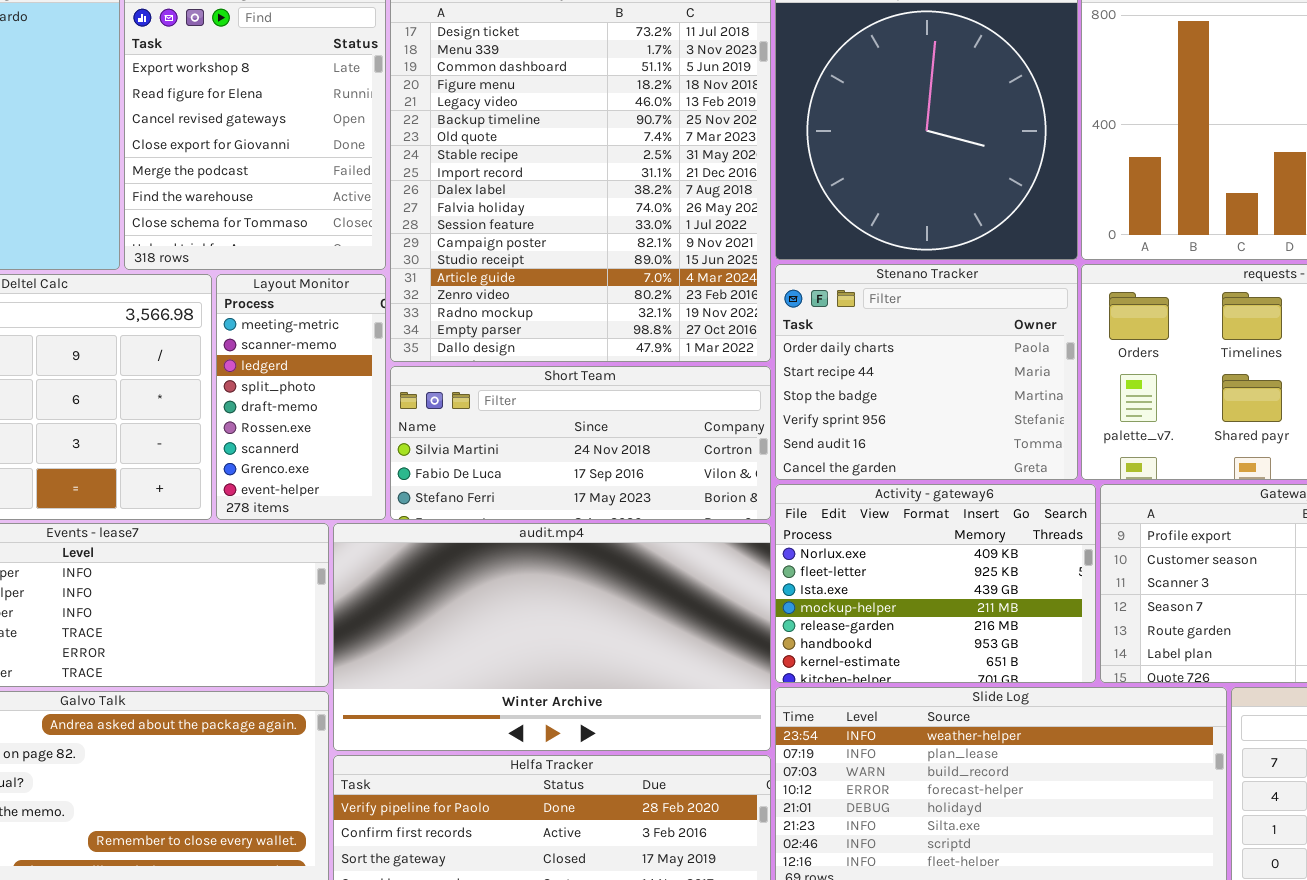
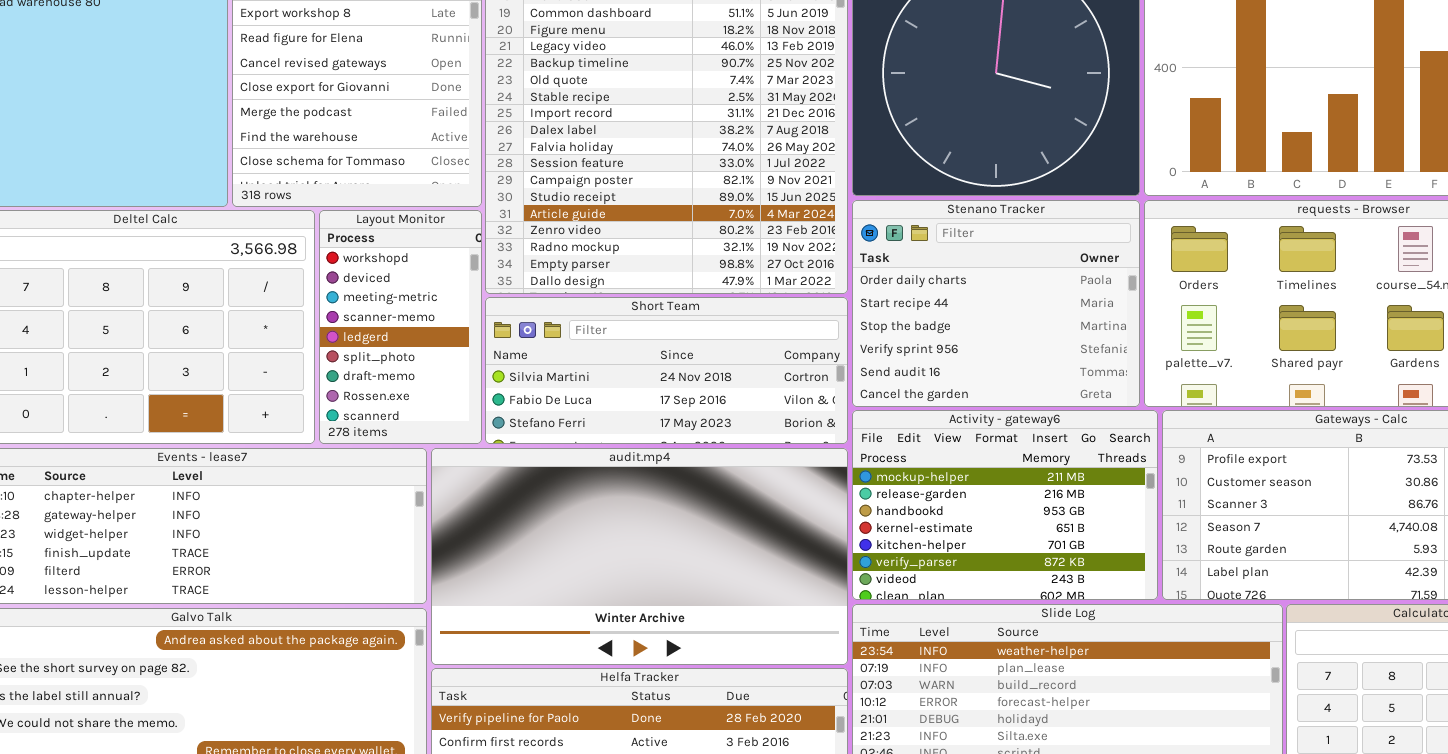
Layout Monitor: [216,274,386,520] -> [319,210,482,444], scrolled up 2 rows
Activity - gateway6: [775,484,1096,683] -> [852,410,1158,600], scrolled down 3 rows

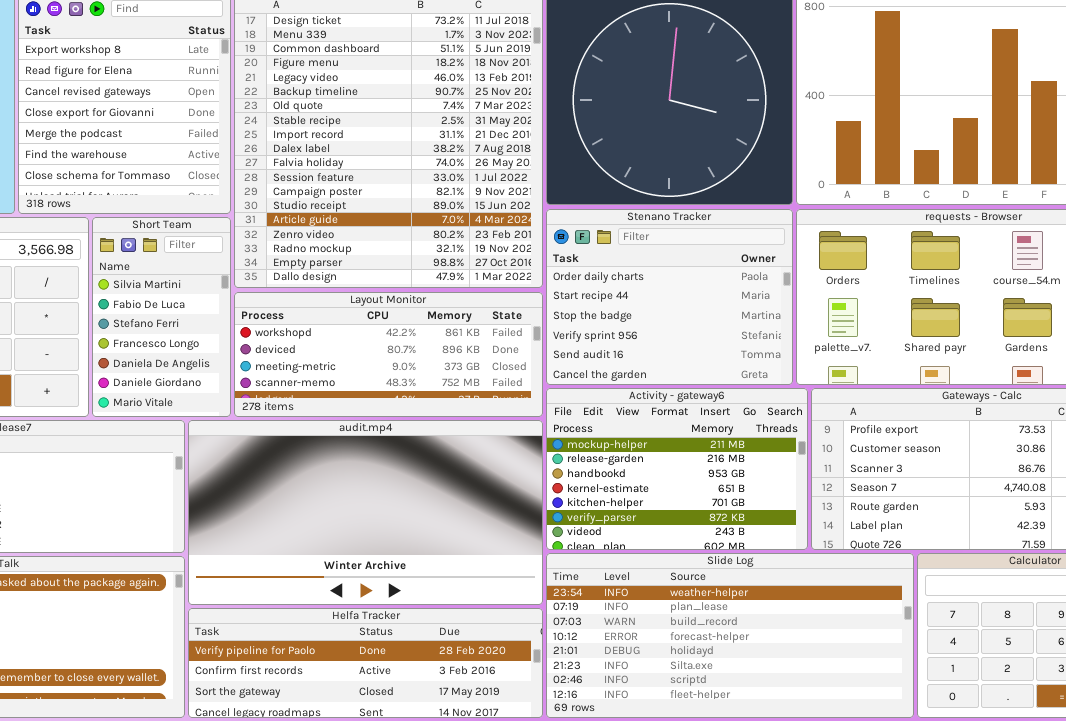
Layout Monitor: [319,210,482,444] -> [234,292,543,417], moved, resized
Short Team: [485,297,848,444] -> [92,217,231,417], moved, resized

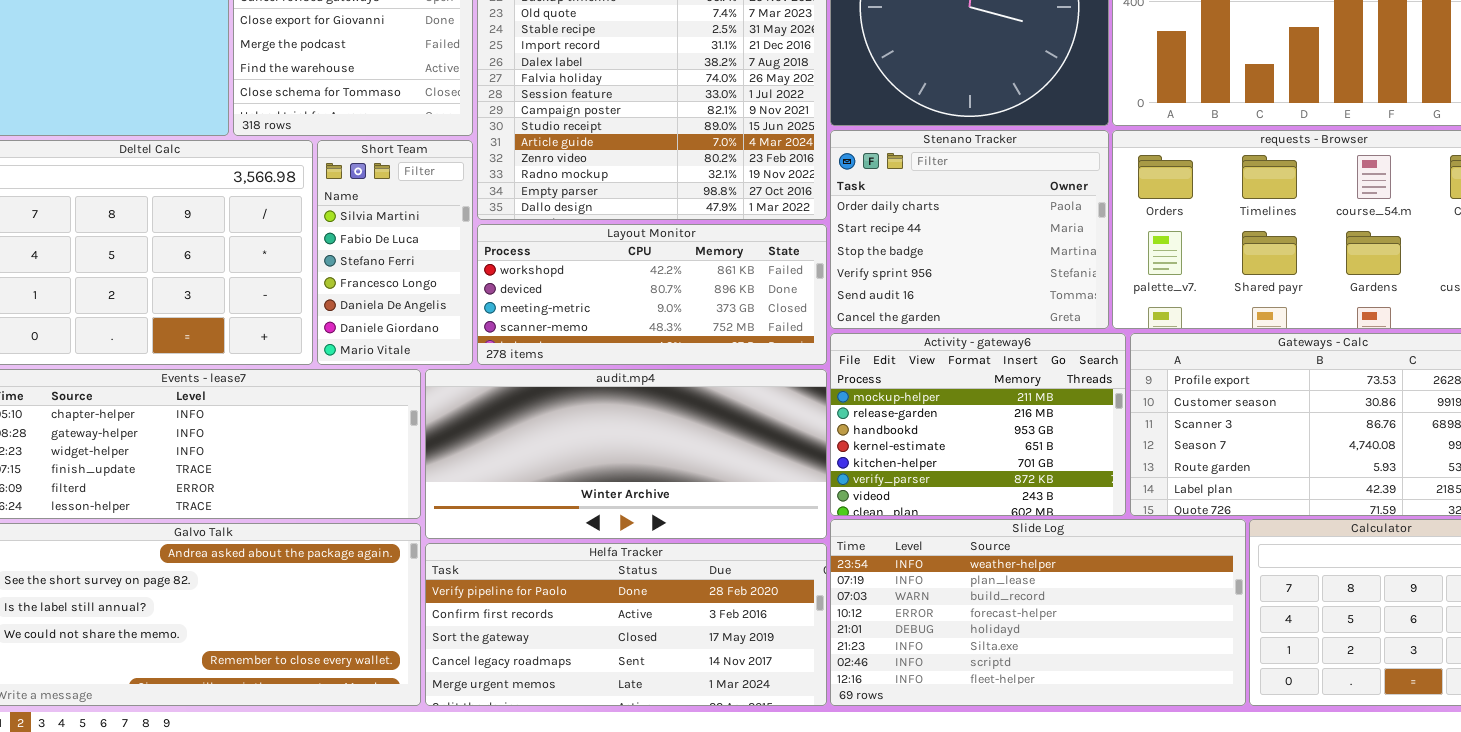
audit.mp4: [188,420,543,605] -> [425,369,827,539], resized
Helfa Tracker: [188,608,543,718] -> [425,543,827,706], resized

